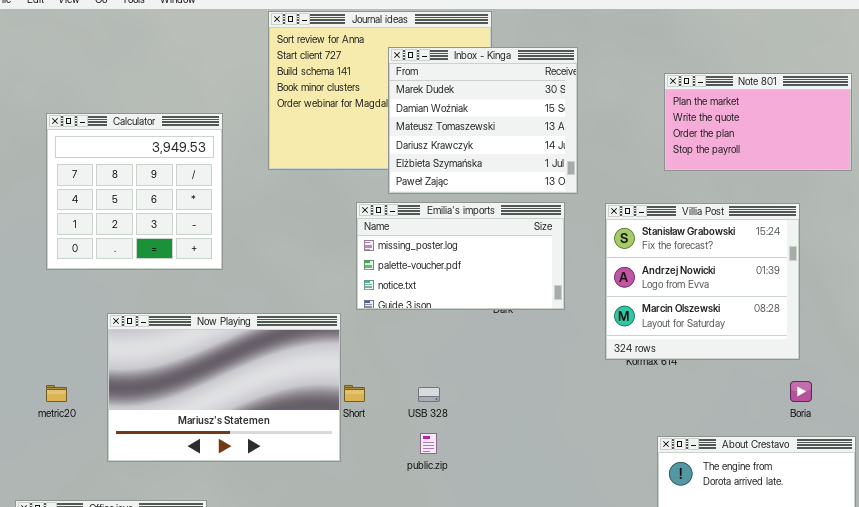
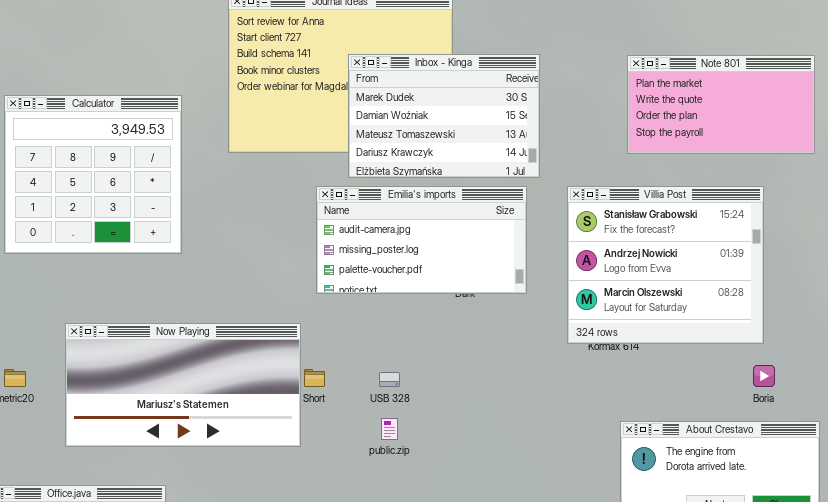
Inbox - Kinga: [388,47,578,194] -> [348,54,540,178], resized
Emilia's imports: [356,202,565,310] -> [316,186,527,294], scrolled up 1 row
Now Playing: [107,313,341,462] -> [65,323,301,447], resized

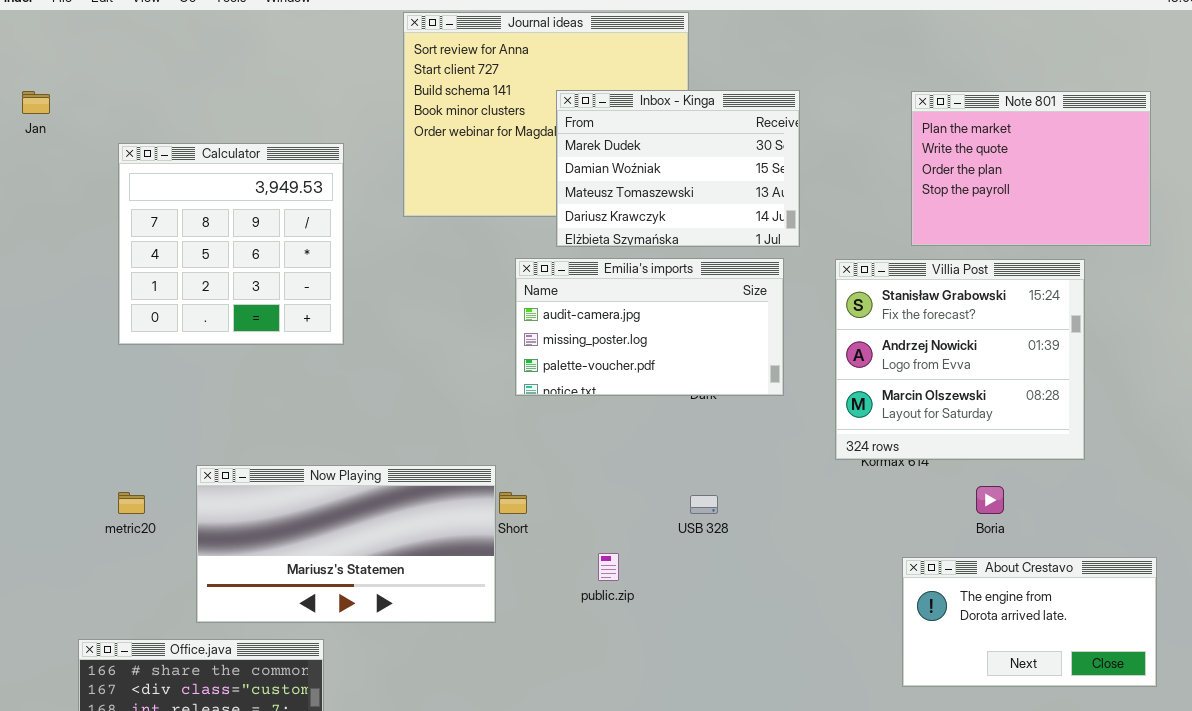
Note 801: [627,55,815,154] -> [911,91,1151,246], resized
Now Playing: [65,323,301,447] -> [196,465,496,623], moved
Boria: [753,365,775,387] -> [976,486,1004,514], moved
USB 328: [379,372,400,387] -> [690,495,718,514], moved

